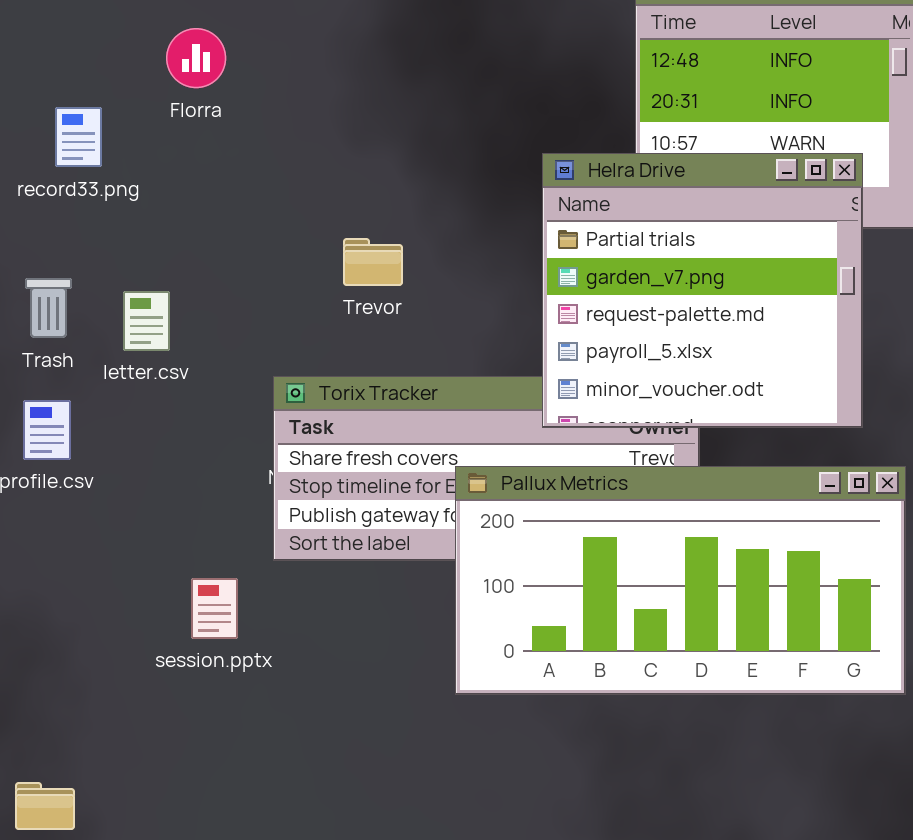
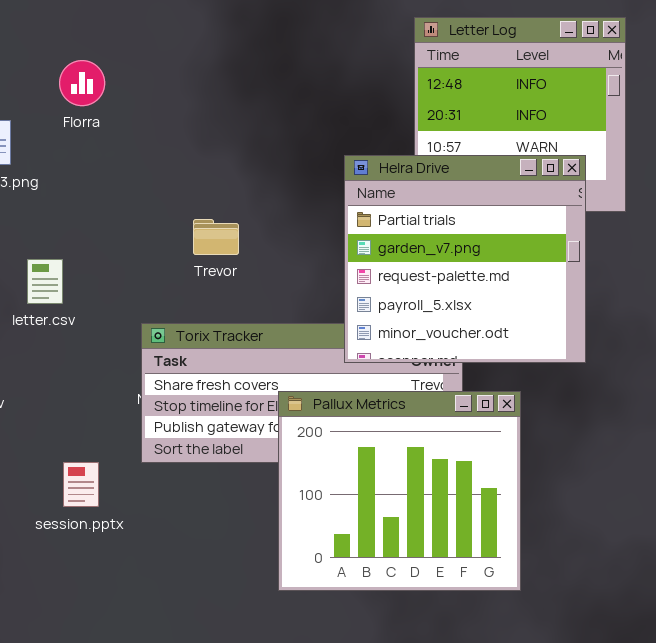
Pallux Metrics: [455,466,906,695] -> [278,391,521,591], resized
session.pptx: [191,578,238,639] -> [63,462,99,507], moved

